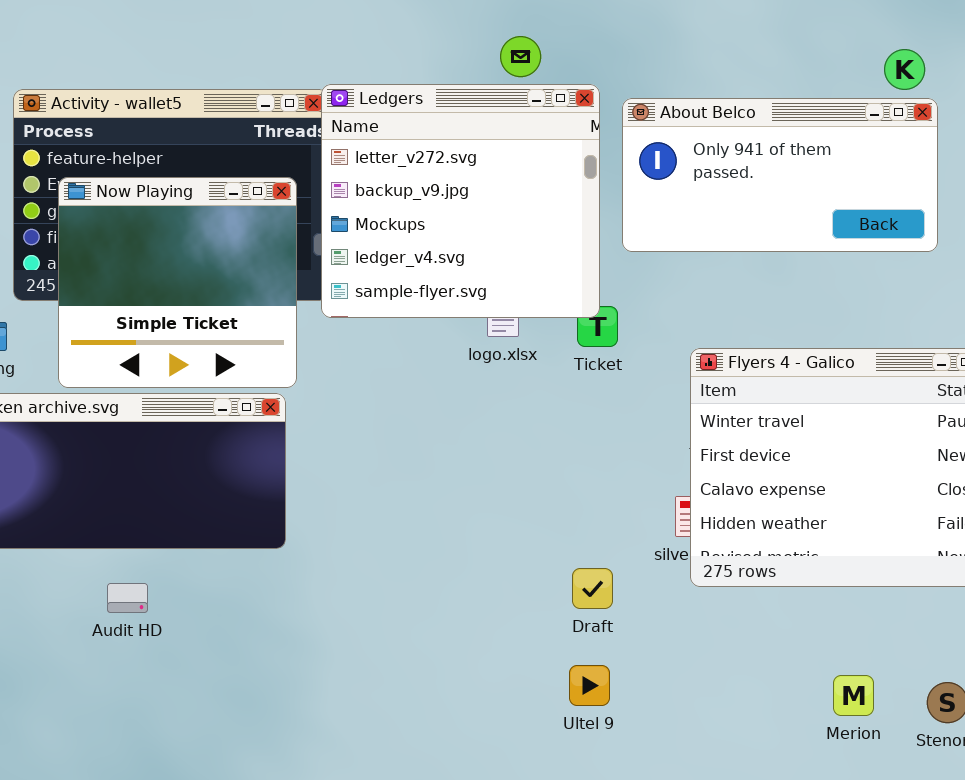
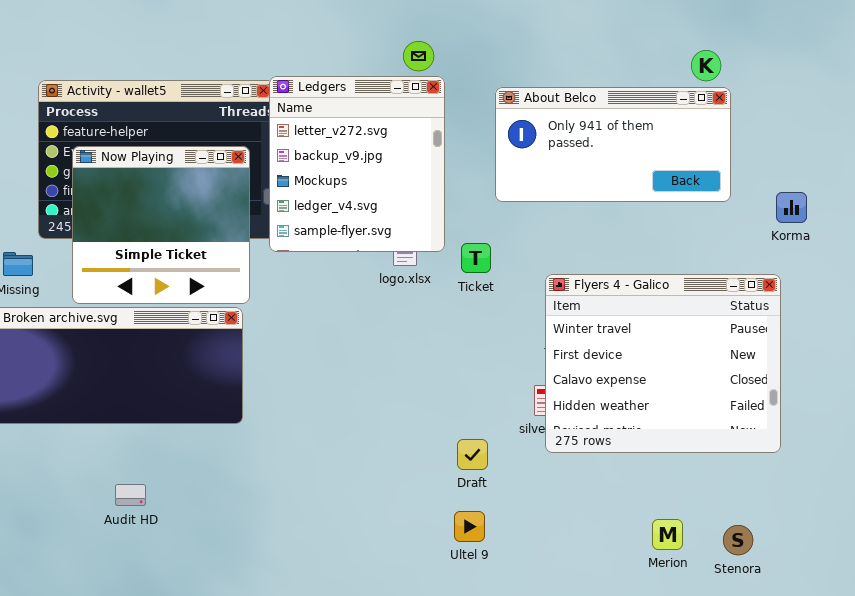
Ledgers: [321,84,600,318] -> [269,76,445,252], resized
Audit HD: [107,583,148,613] -> [115,484,146,506], moved

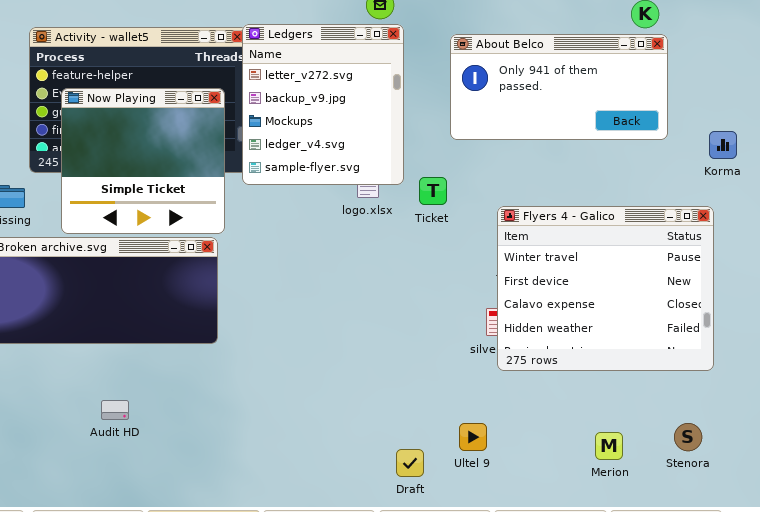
Draft: [457,439,488,470] -> [396,449,424,477], moved
Ultel 9: [454,511,485,542] -> [459,423,487,451], moved
Stenora: [723,525,753,555] -> [674,423,702,451], moved

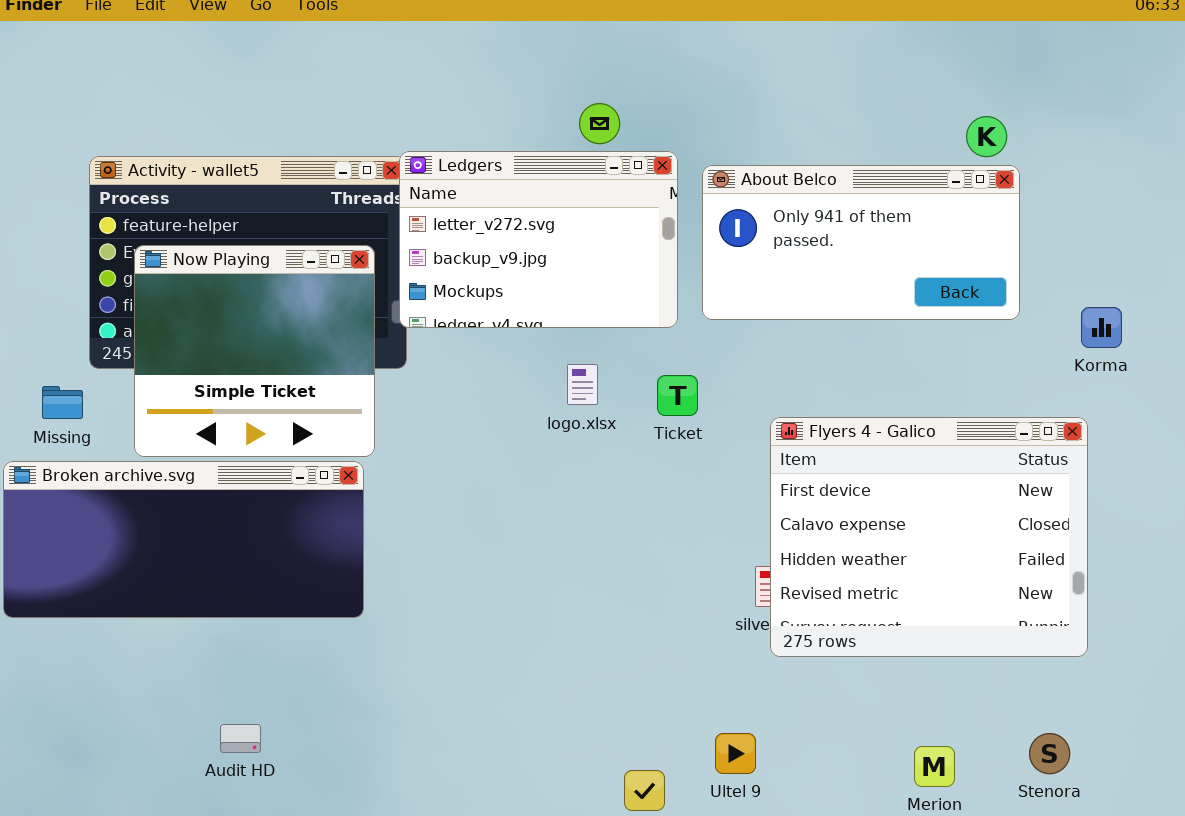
Ledgers: [242,24,404,185] -> [399,151,678,328], resized
Flyers 4 - Galico: [497,206,714,371] -> [770,417,1088,657], scrolled down 1 row
Audit HD: [101,400,129,420] -> [220,724,261,753], moved

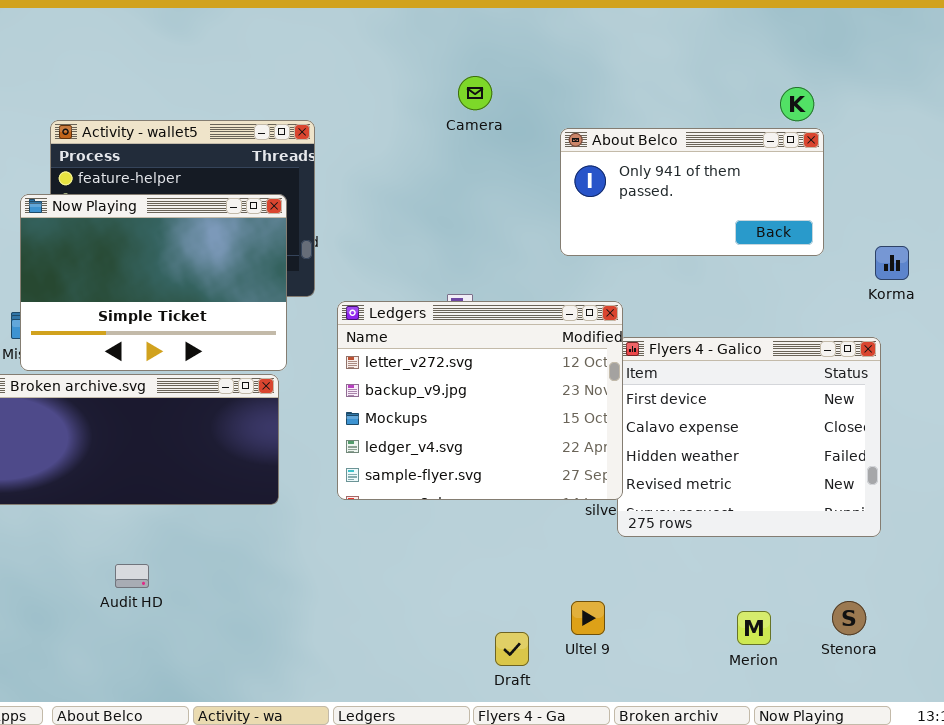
Ledgers: [399,151,678,328] -> [337,301,623,500], moved, resized
Now Playing: [134,245,375,457] -> [20,194,287,371], resized
Audit HD: [220,724,261,753] -> [115,564,149,588], moved

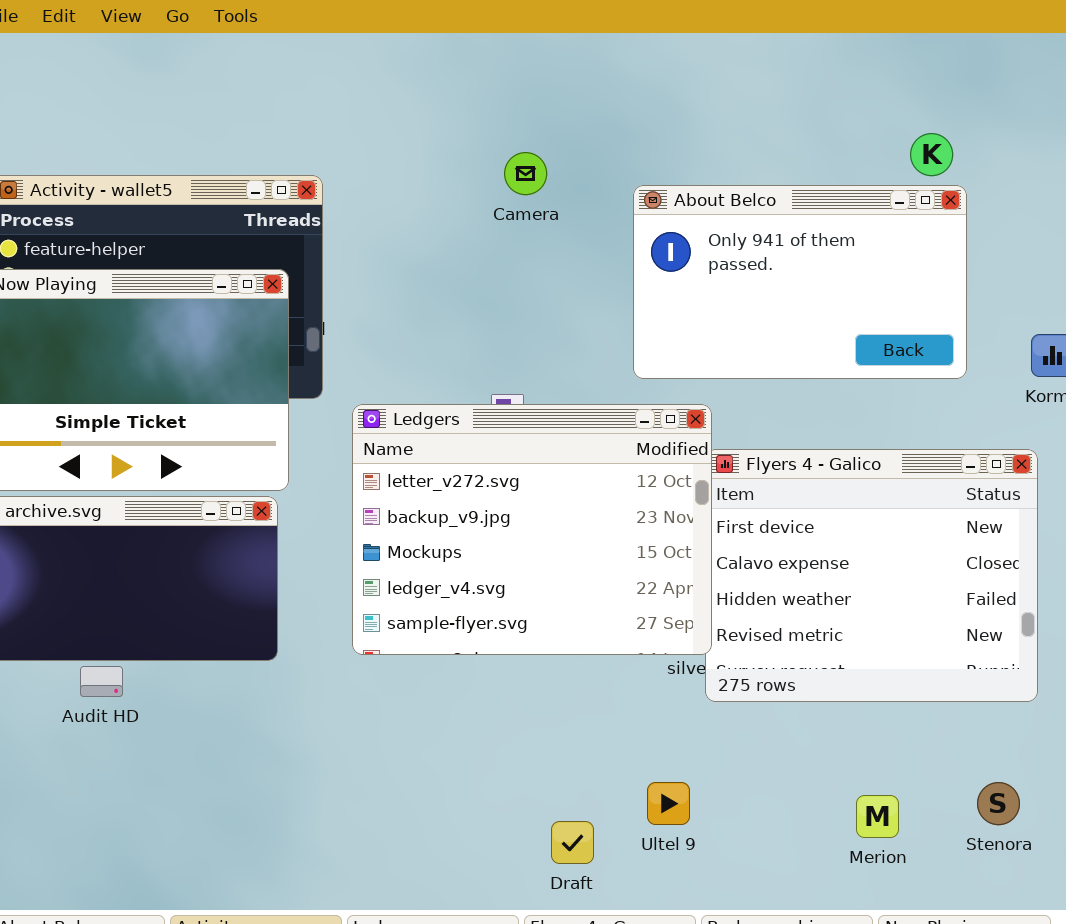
Camera: [458,76,492,110] -> [504,152,547,195], moved
About Belco: [560,128,824,256] -> [633,185,967,379], resized
Audit HD: [115,564,149,588] -> [80,666,123,697], moved

